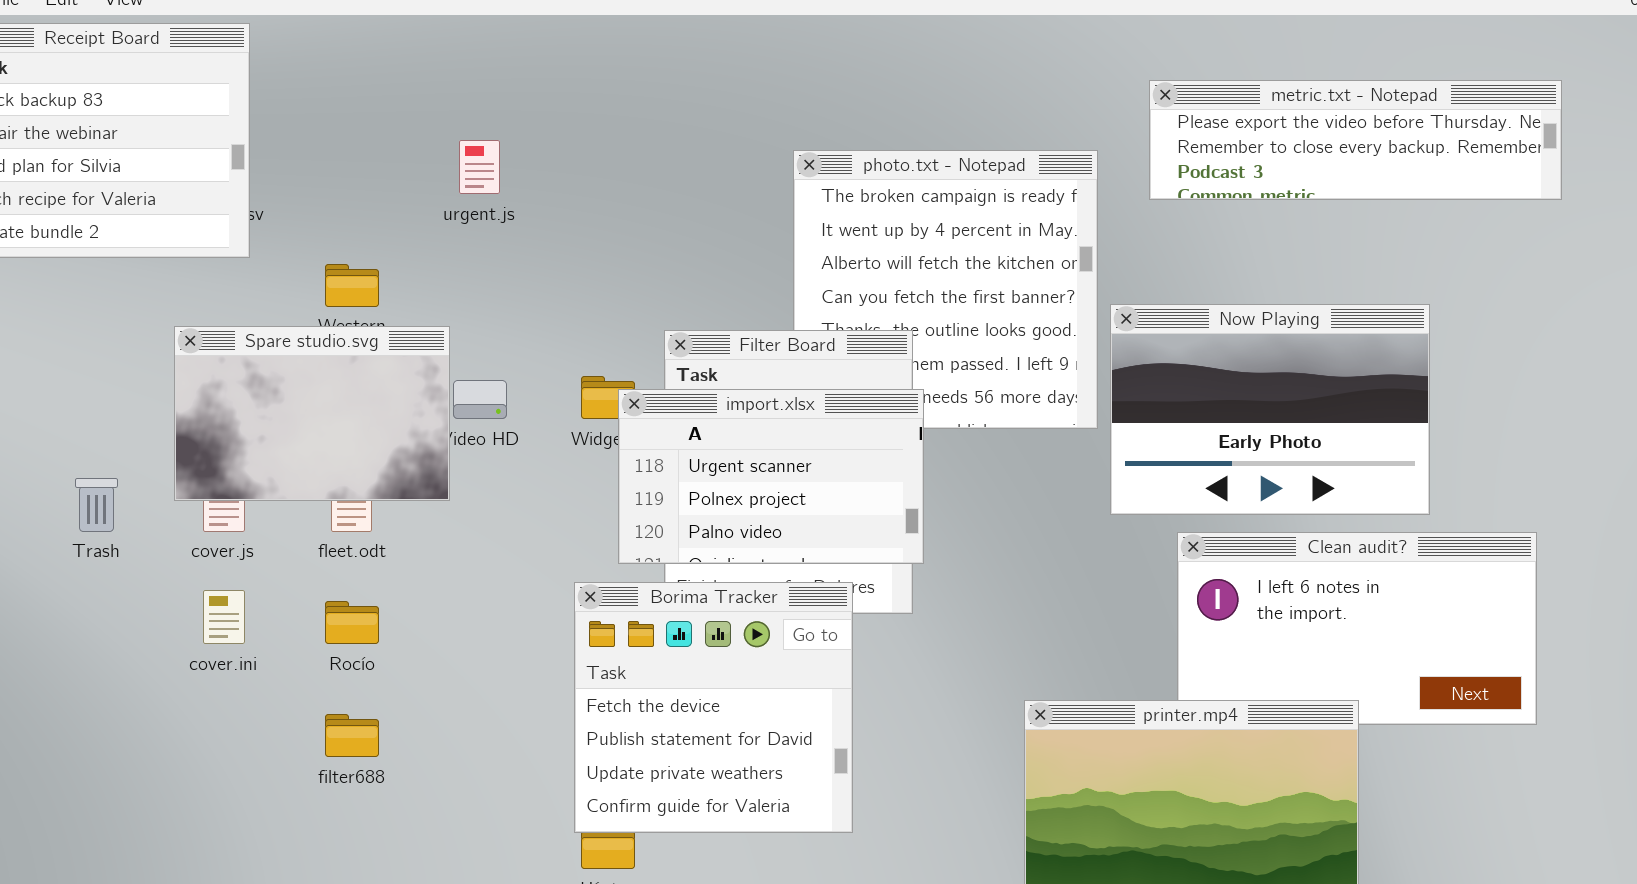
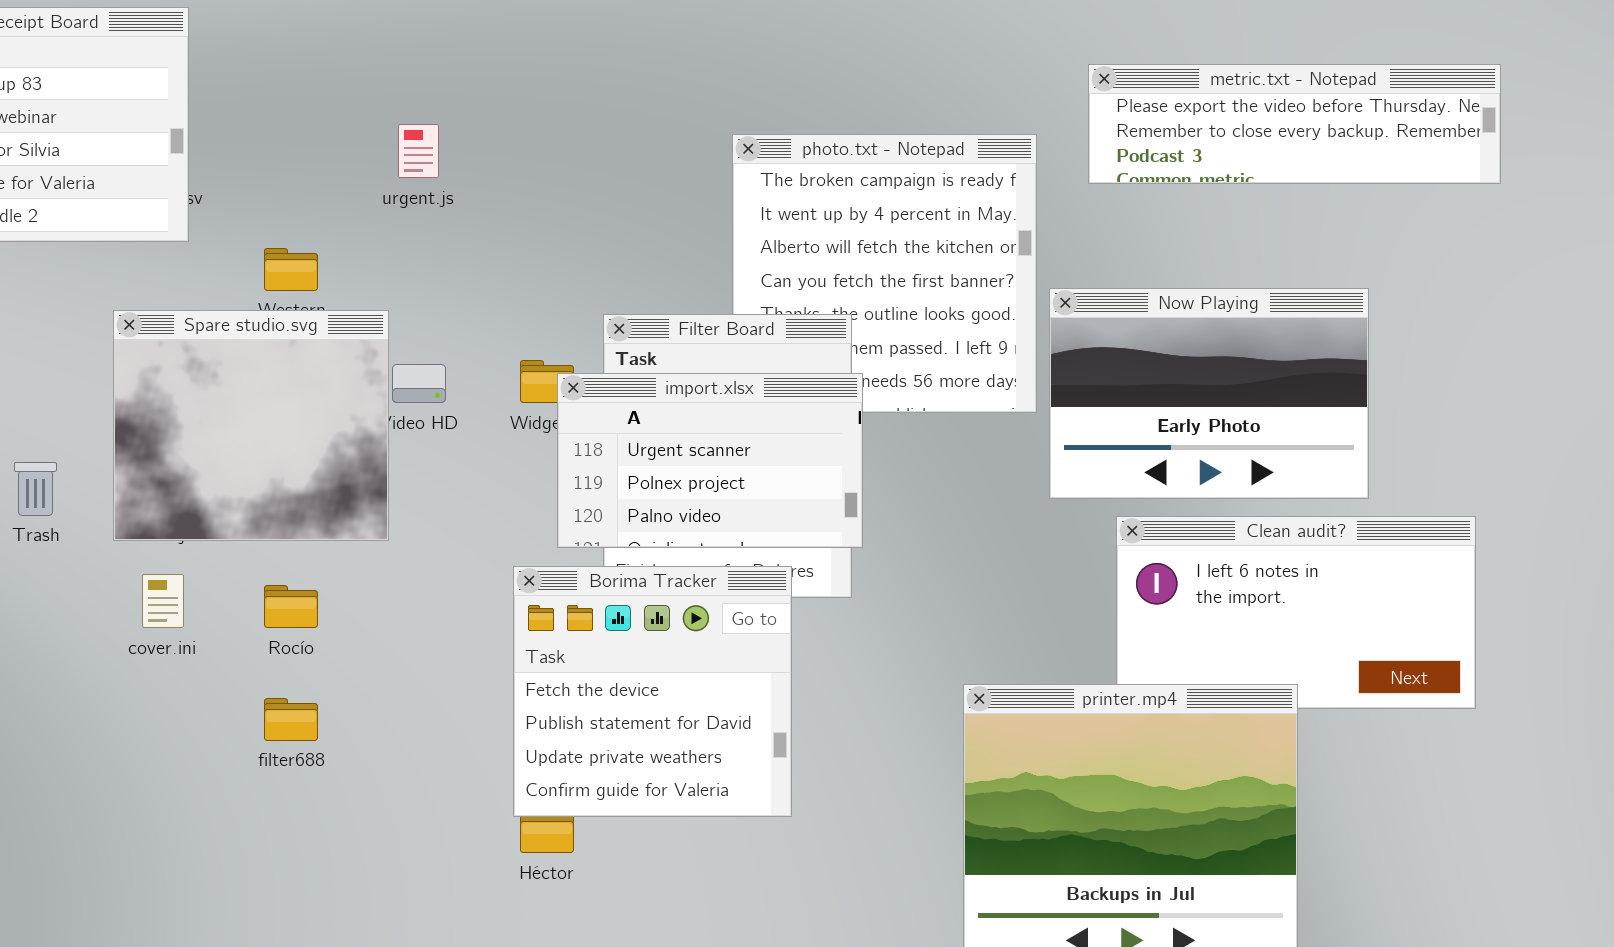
Spare studio.svg: [174,326,450,501] -> [113,310,389,541], resized

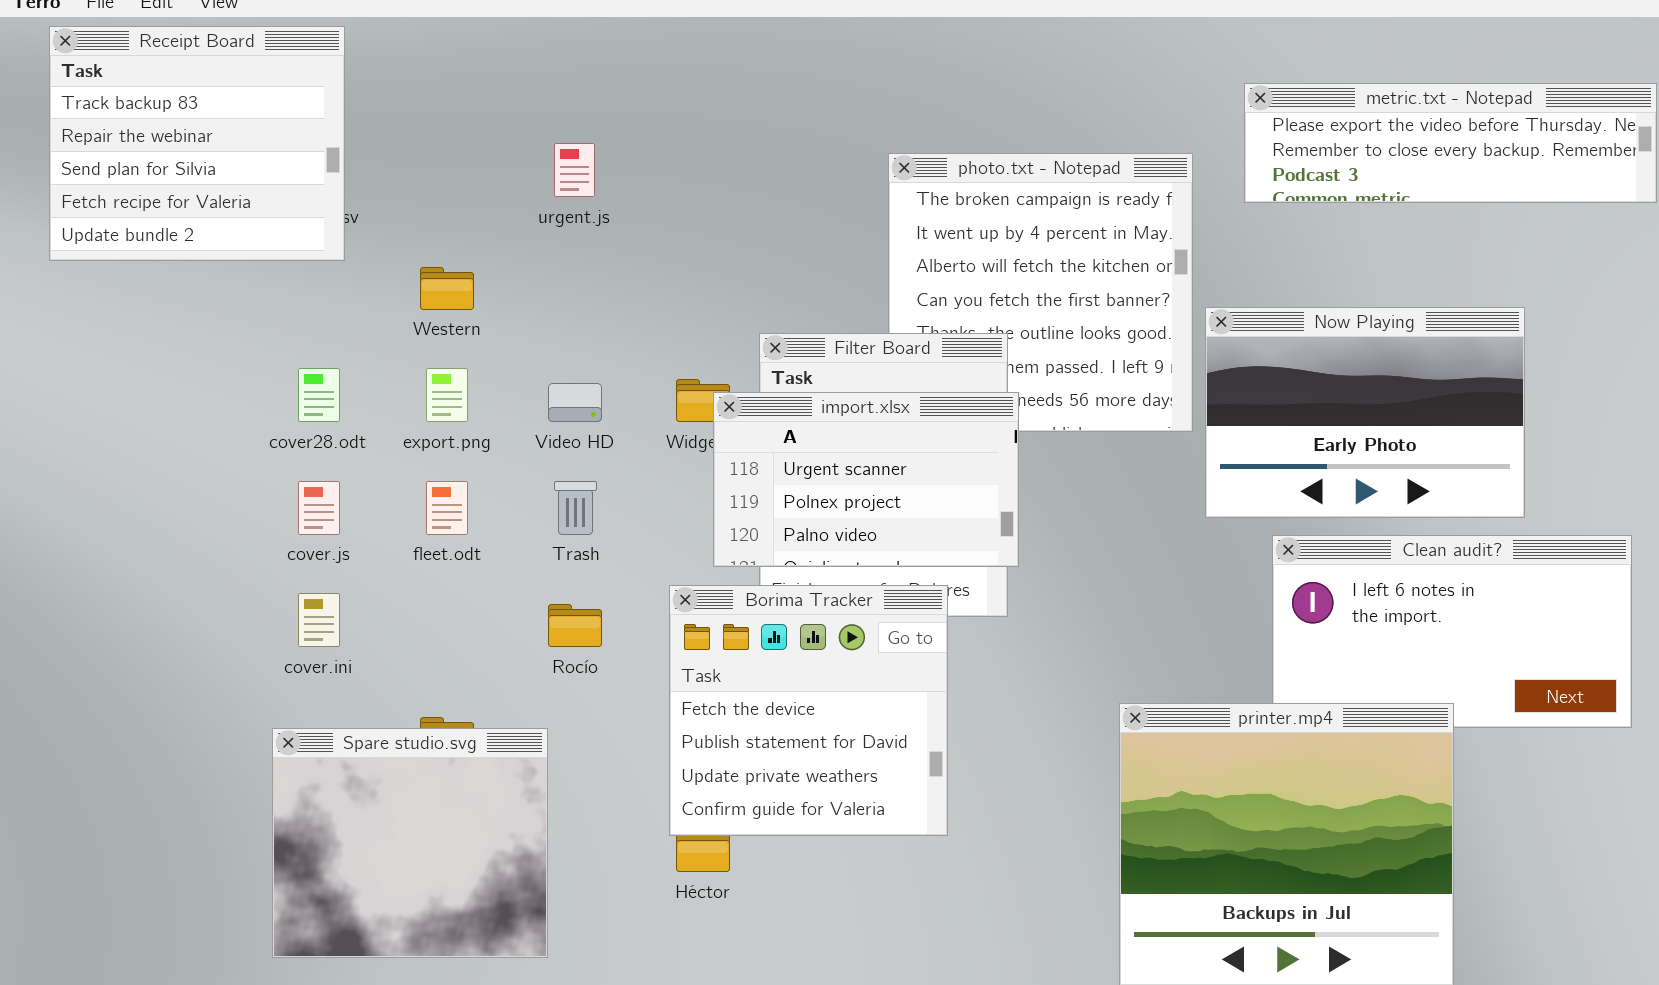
Spare studio.svg: [113,310,389,541] -> [272,728,548,958], moved
Trash: [14,462,57,516] -> [554,481,597,535], moved
Rocío: [264,585,318,628] -> [548,604,602,647], moved

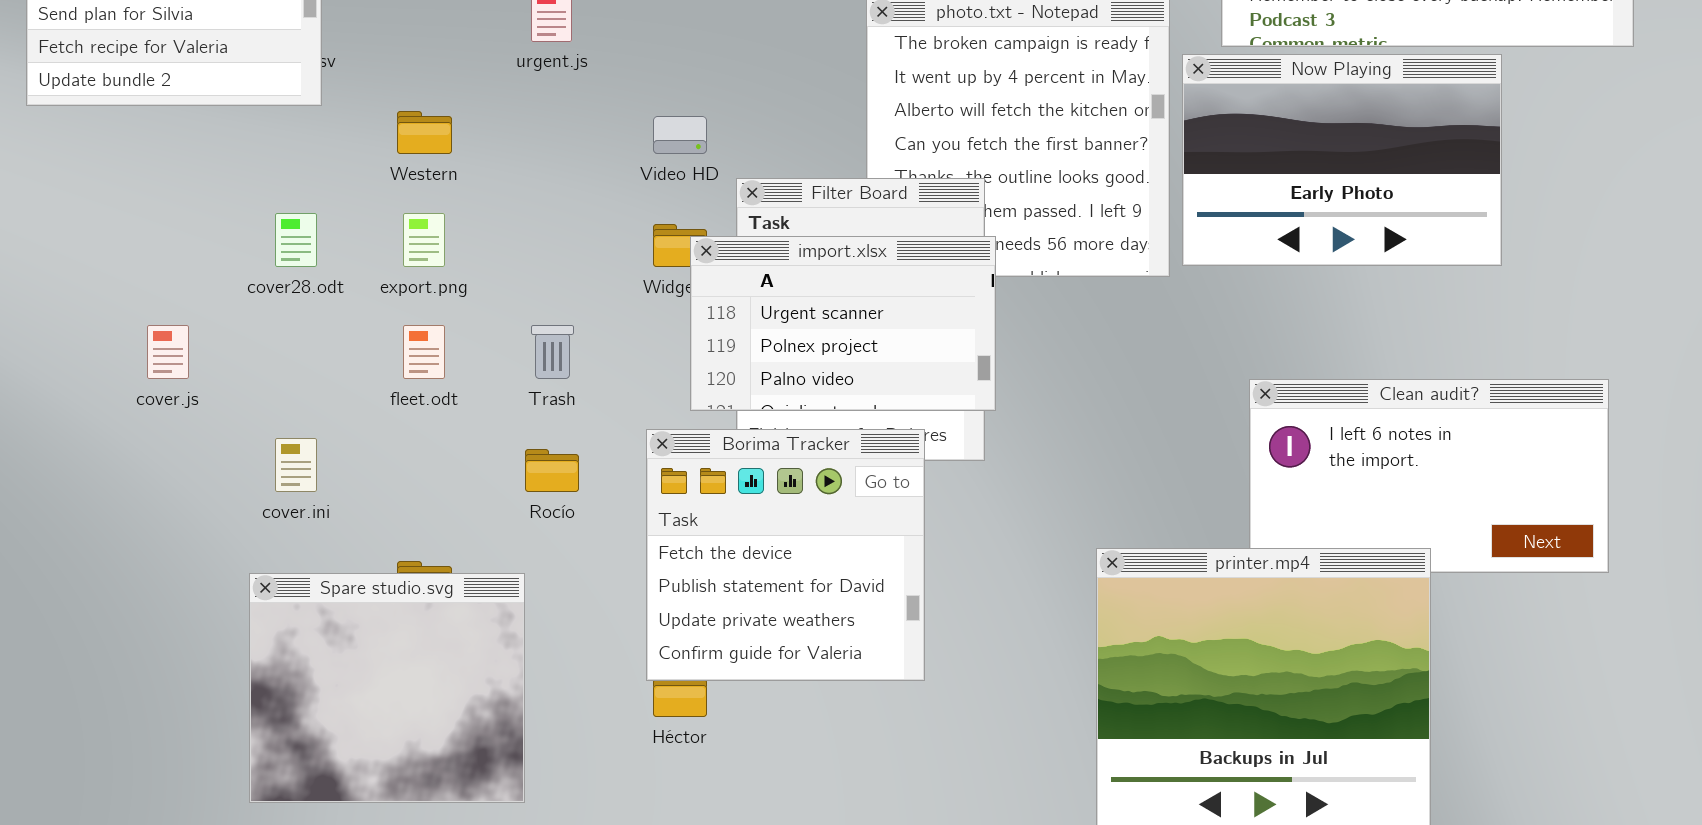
Now Playing: [1205,307,1525,518] -> [1182,54,1502,266], moved
Video HD: [548,383,602,422] -> [653,116,707,154], moved
cover.js: [298,481,340,535] -> [147,325,189,379], moved

